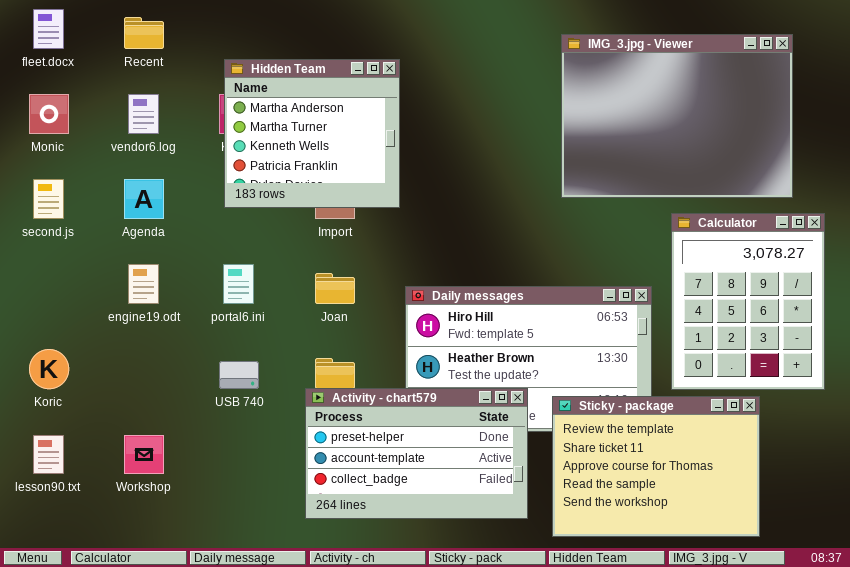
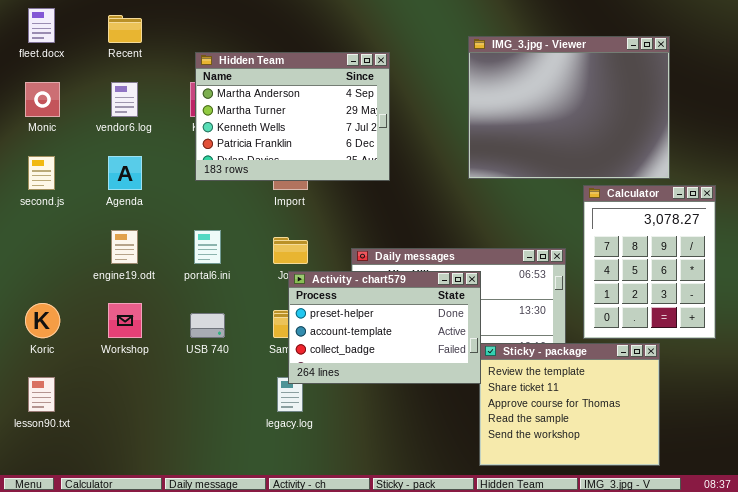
IMG_3.jpg - Viewer: [561,34,793,198] -> [468,36,670,179], moved
Hidden Team: [224,59,400,208] -> [195,52,390,181], resized
Activity - chart579: [305,388,528,519] -> [288,271,481,384], moved
Workshop: [124,435,164,474] -> [108,303,142,338], moved

